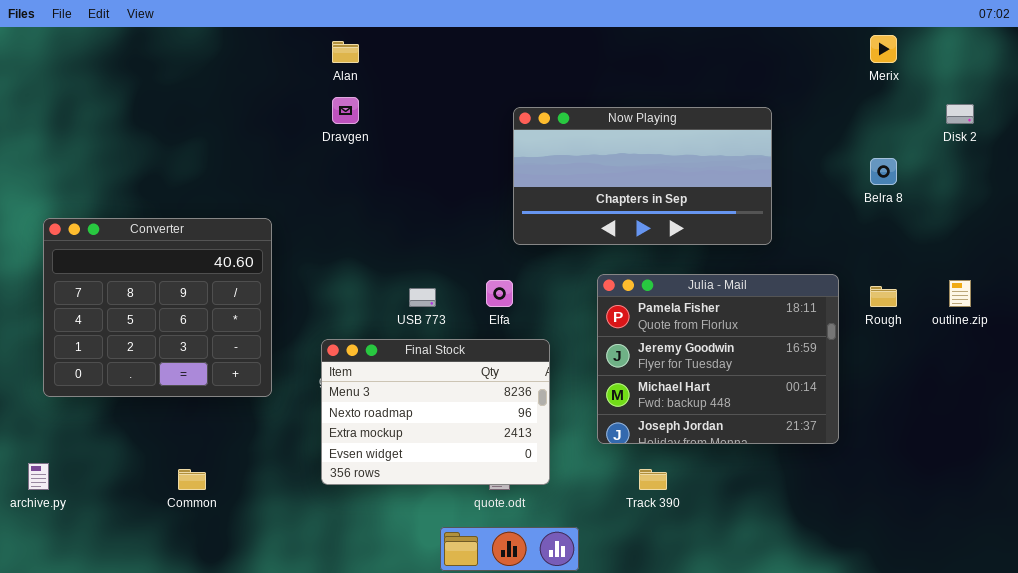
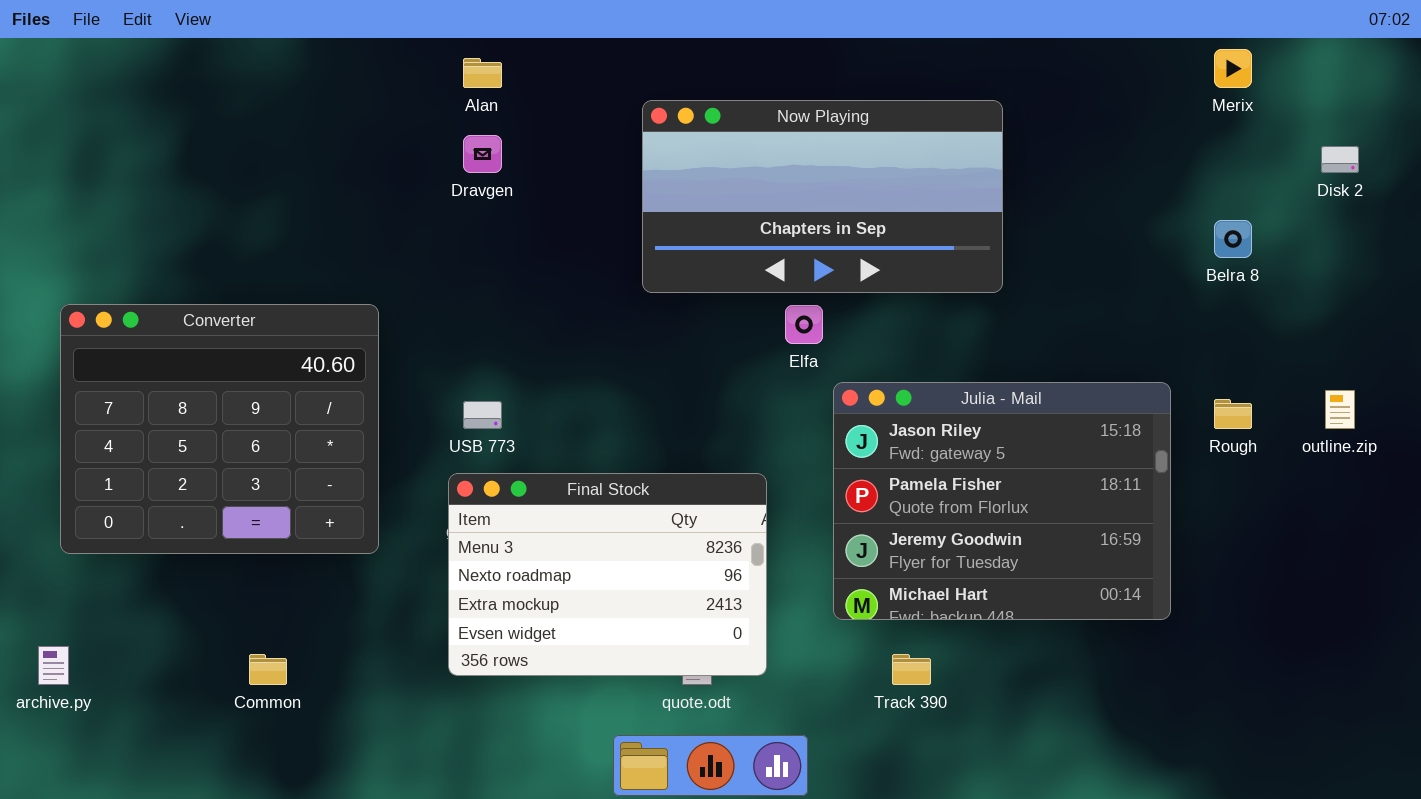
Now Playing: [513,107,772,245] -> [642,100,1003,293], moved
Julia - Mail: [597,274,839,444] -> [833,382,1171,620], scrolled up 1 row
Elfa: [486,280,513,307] -> [785,305,823,344], moved
USB 773: [409,288,436,307] -> [463,401,502,429], moved

